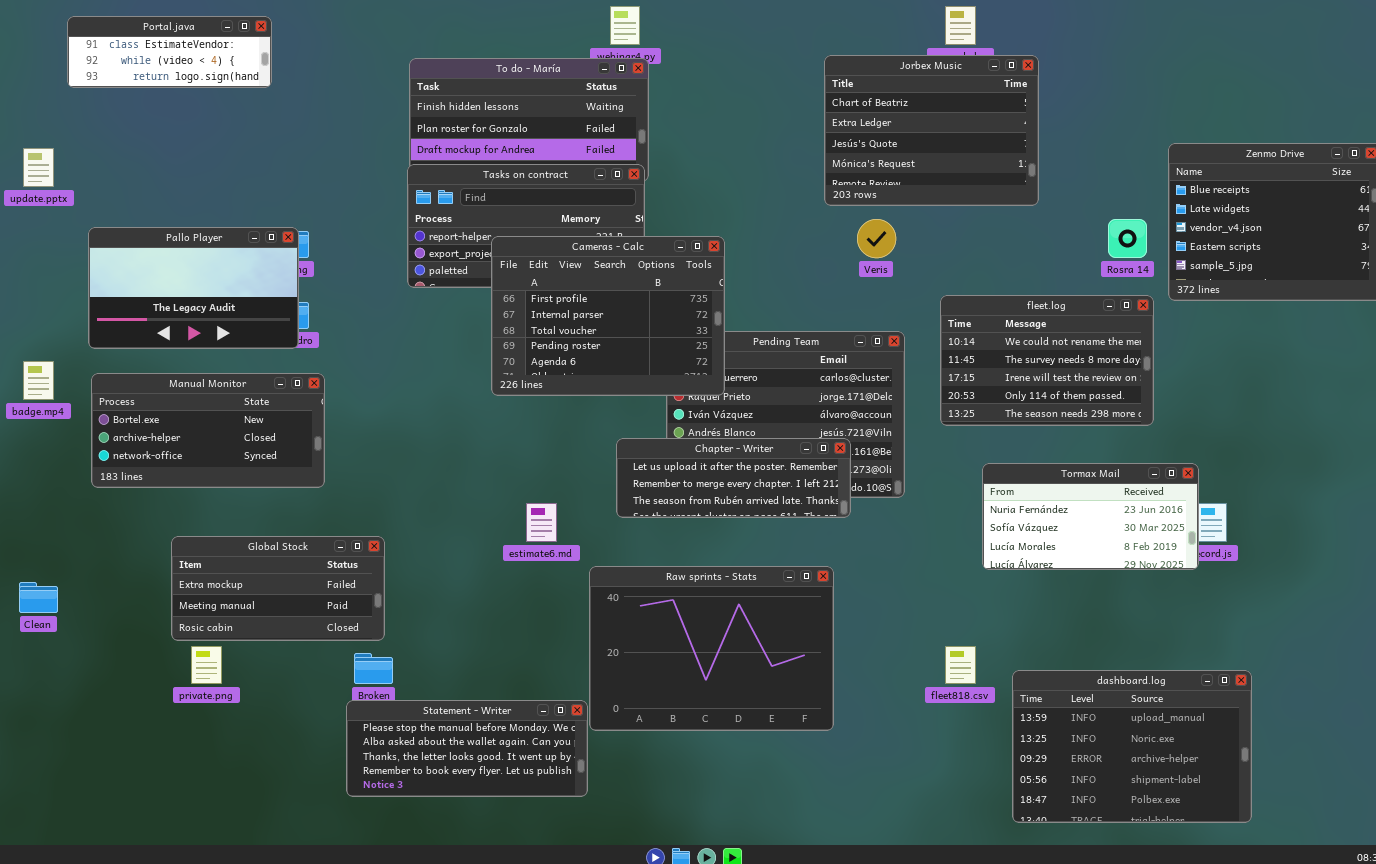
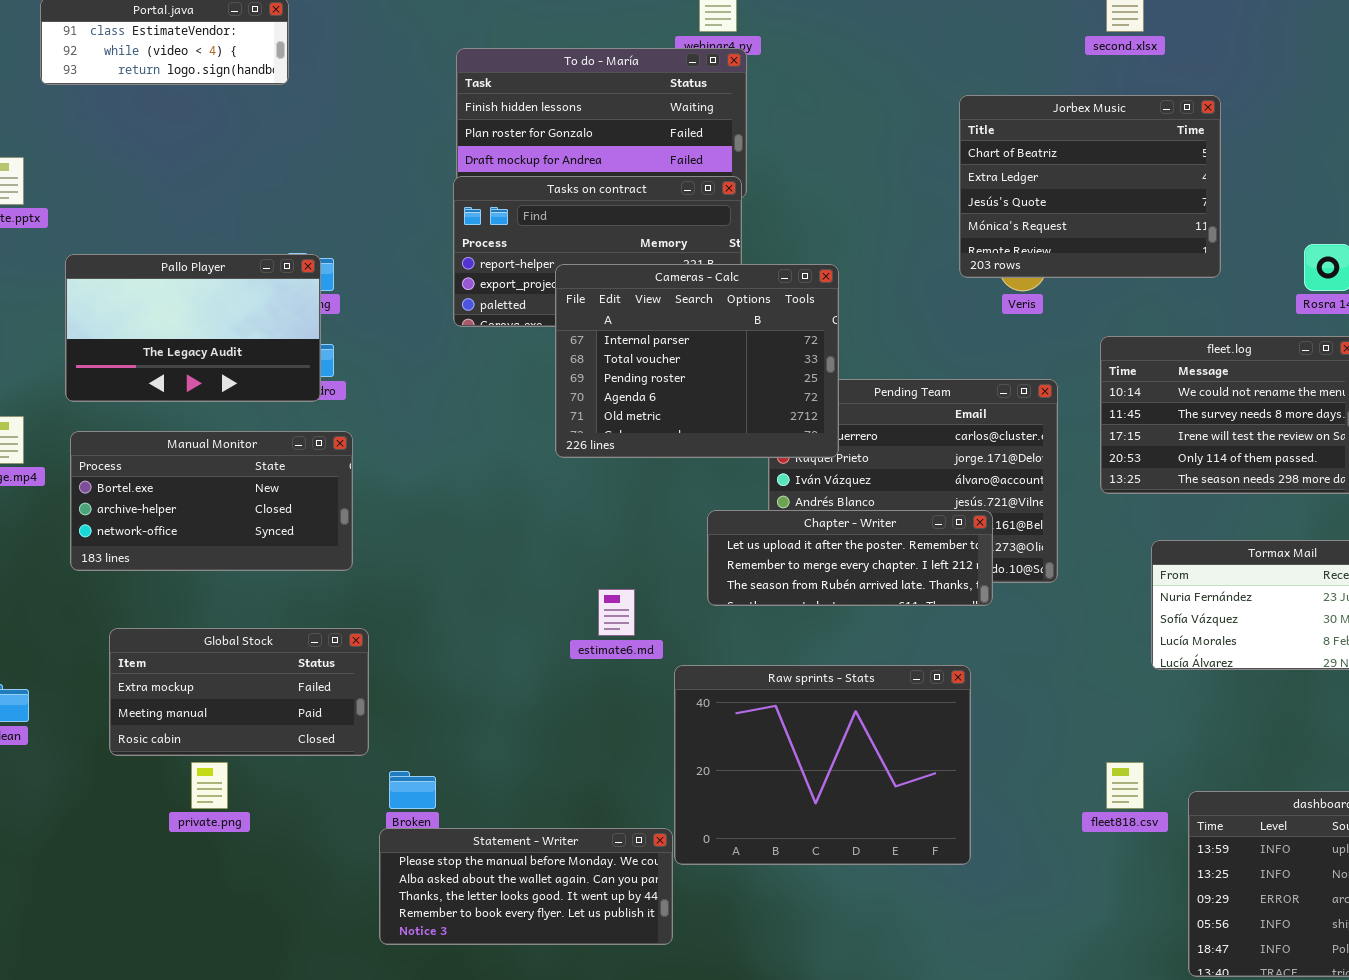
Jorbex Music: [824,55,1039,206] -> [959,95,1221,278], moved
Cameras - Calc: [491,236,725,396] -> [555,264,839,458], scrolled down 1 row
Global Stock: [171,536,385,641] -> [109,628,369,756], moved

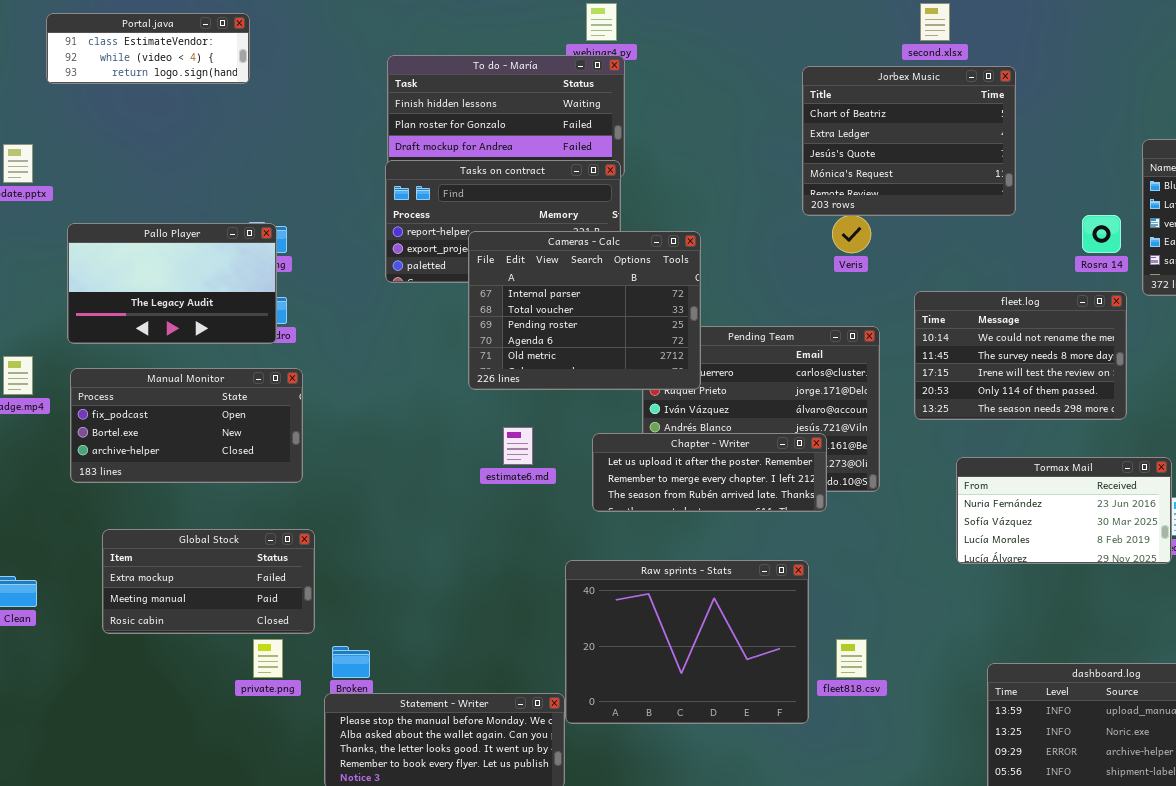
Jorbex Music: [959,95,1221,278] -> [802,66,1016,216], moved
Manual Monitor: [70,431,353,571] -> [70,368,303,483], scrolled up 1 row
estimate6.md: [598,589,635,636] -> [503,427,533,465], moved
private.png: [191,762,228,809] -> [253,639,283,678], moved
fleet818.csv: [1106,762,1144,809] -> [836,639,867,678], moved

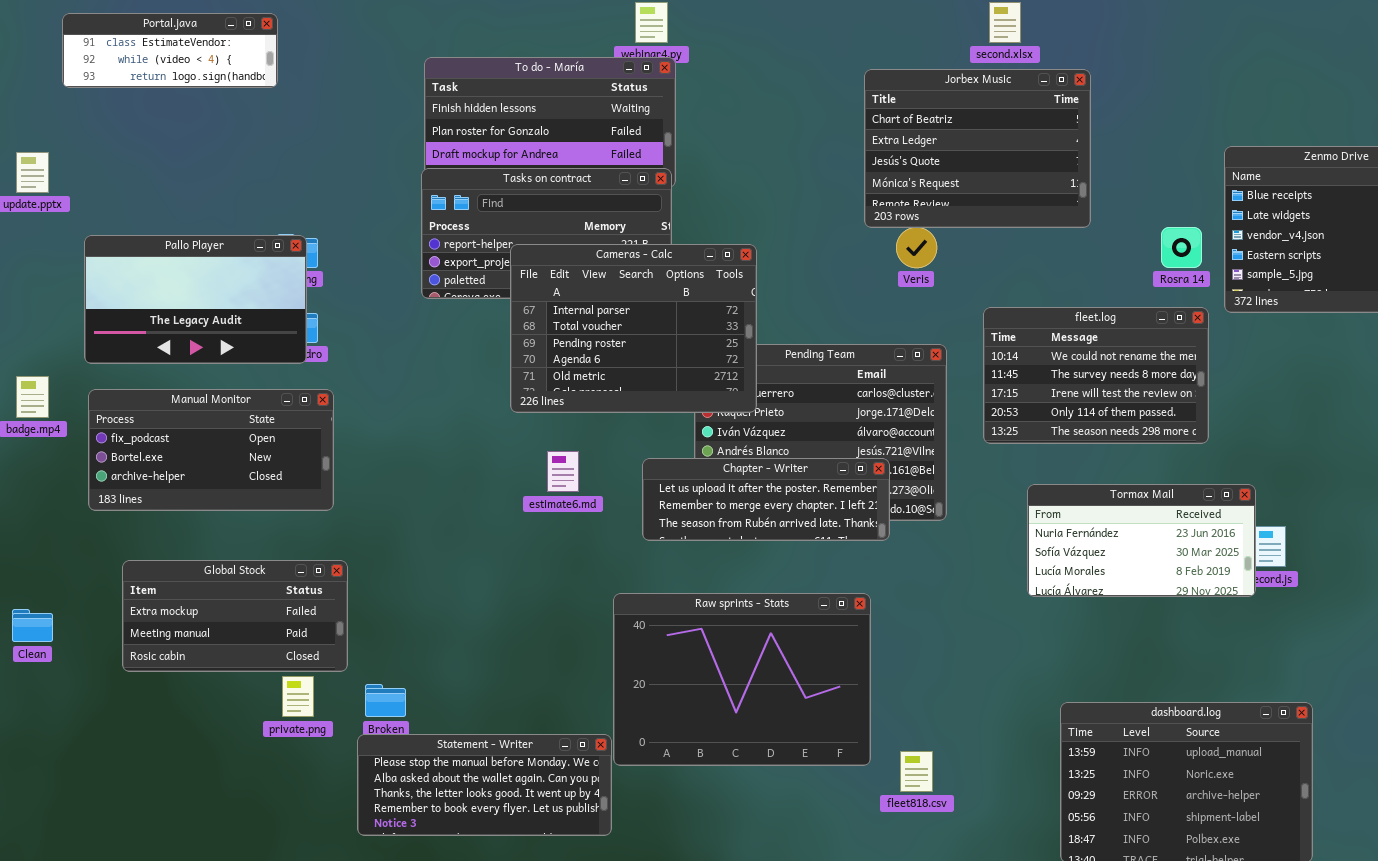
fleet818.csv: [836,639,867,678] -> [900,751,933,792], moved

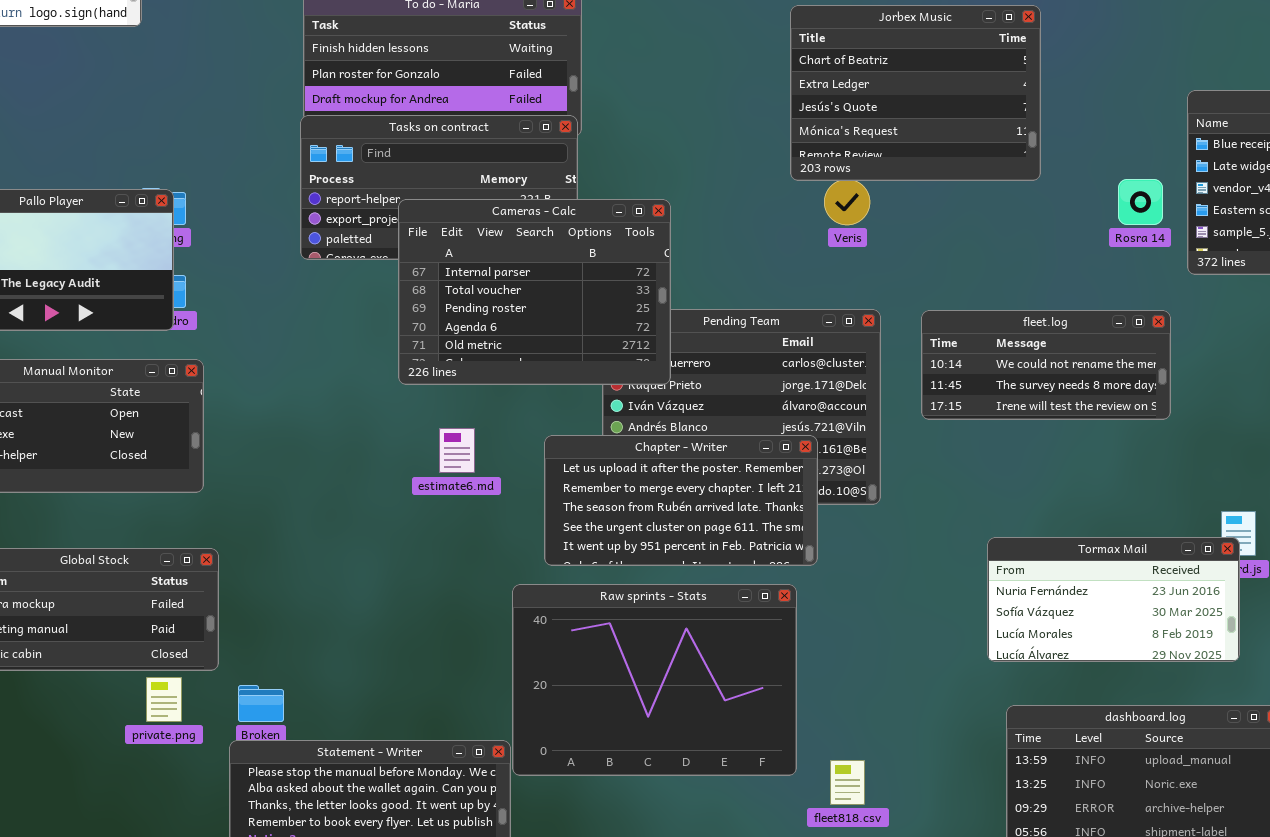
fleet.log: [983,307,1209,444] -> [921,310,1171,420], resized
Chapter - Writer: [642,458,890,541] -> [544,435,818,566], resized
Tormax Mail: [1027,484,1256,597] -> [987,537,1240,662], moved

